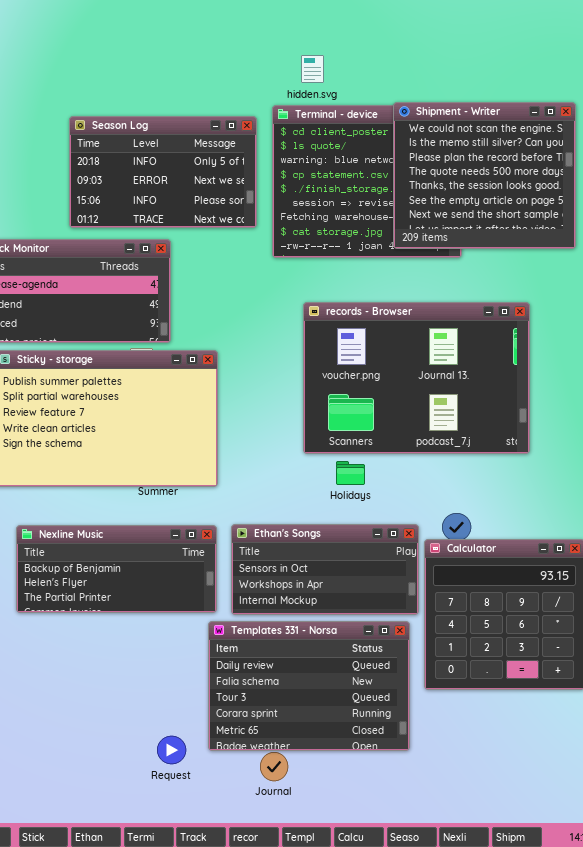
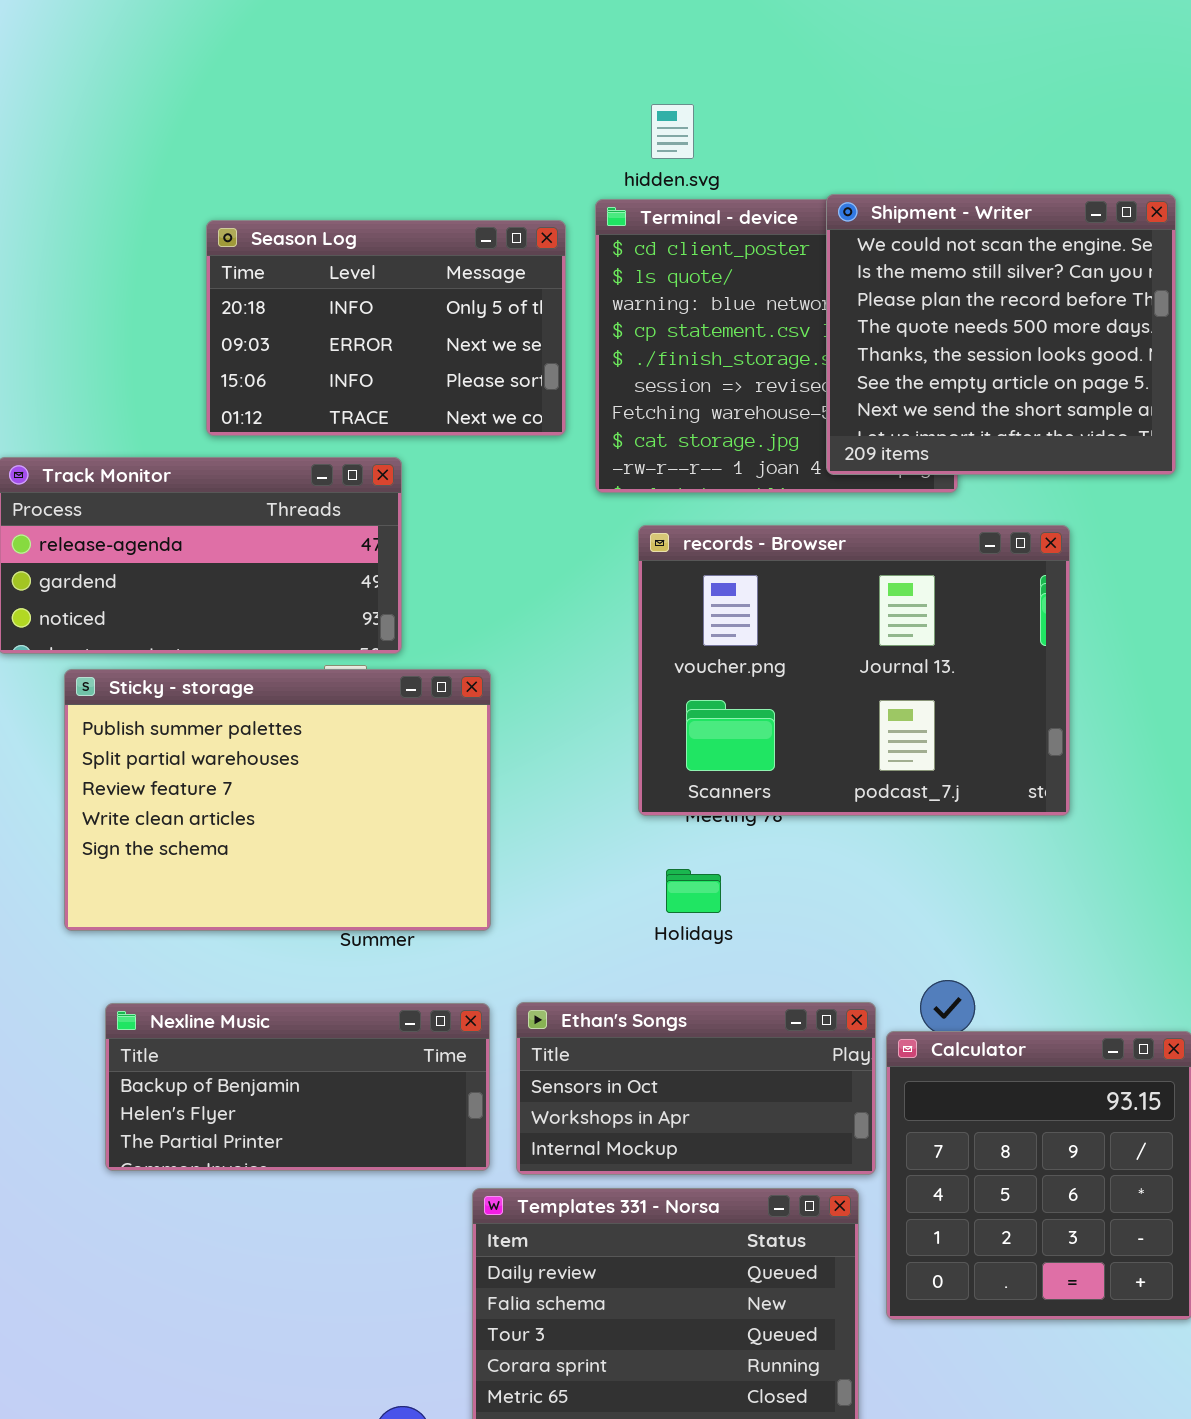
records - Browser: [303,302,530,454] -> [638,525,1070,816], moved
Holidays: [336,461,365,485] -> [666,869,721,913], moved

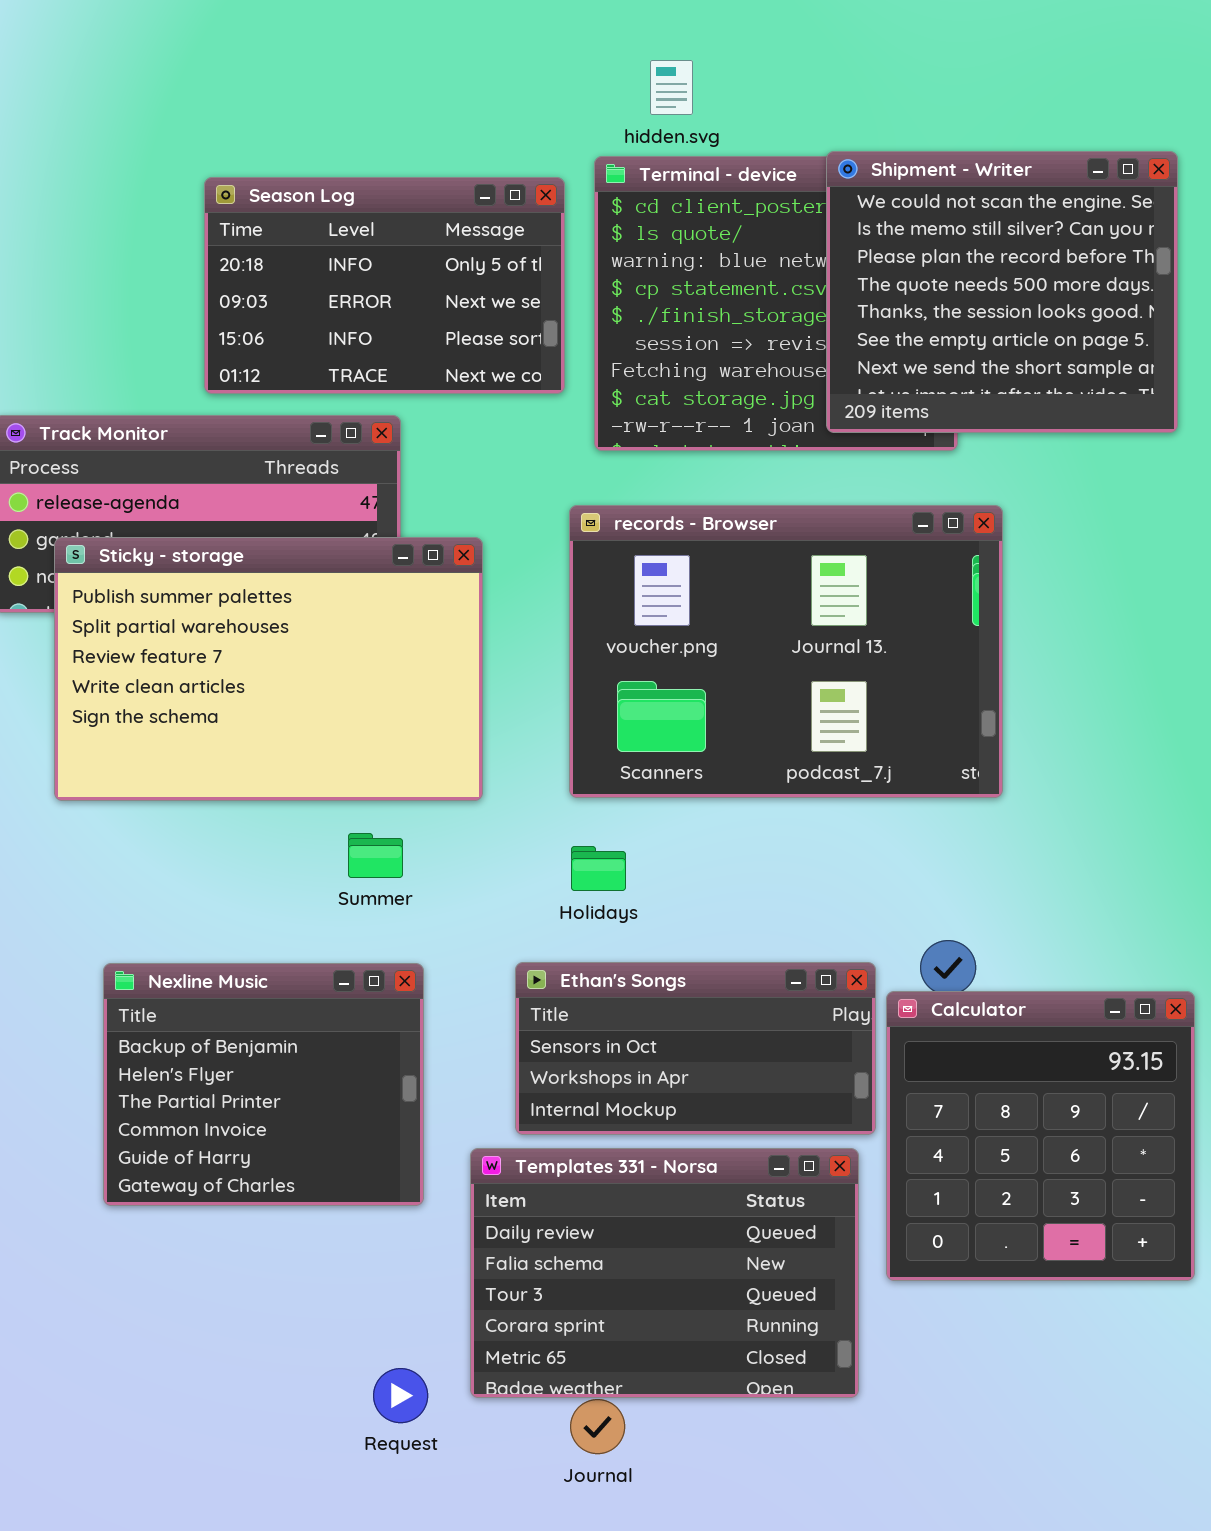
records - Browser: [638,525,1070,816] -> [569,505,1003,798], moved
Sticky - storage: [64,669,491,931] -> [54,537,483,801], moved
Holidays: [666,869,721,913] -> [571,846,626,891], moved
Nexline Music: [105,1003,490,1171] -> [103,963,424,1206], resized

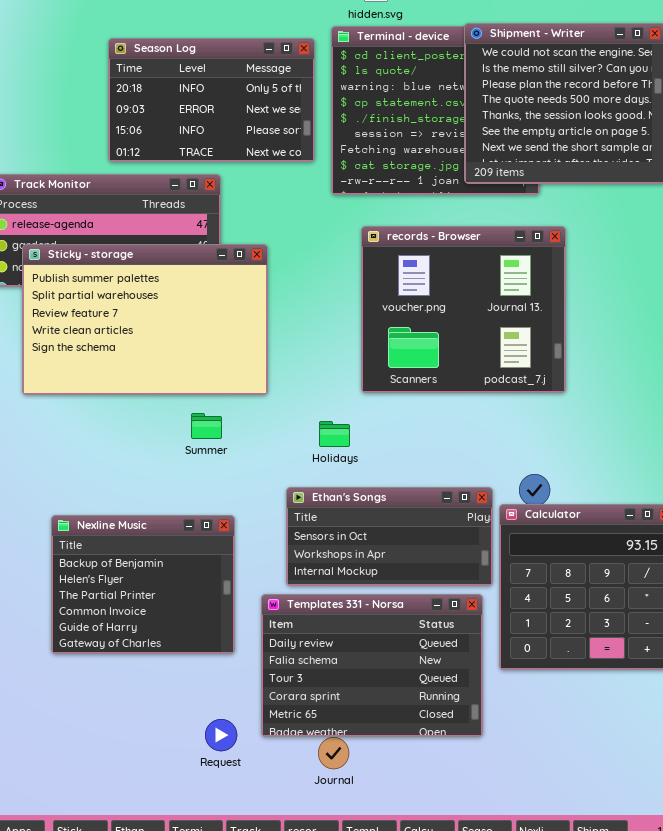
records - Browser: [569,505,1003,798] -> [361,226,566,393], resized
Nexline Music: [103,963,424,1206] -> [51,515,235,654], moved

